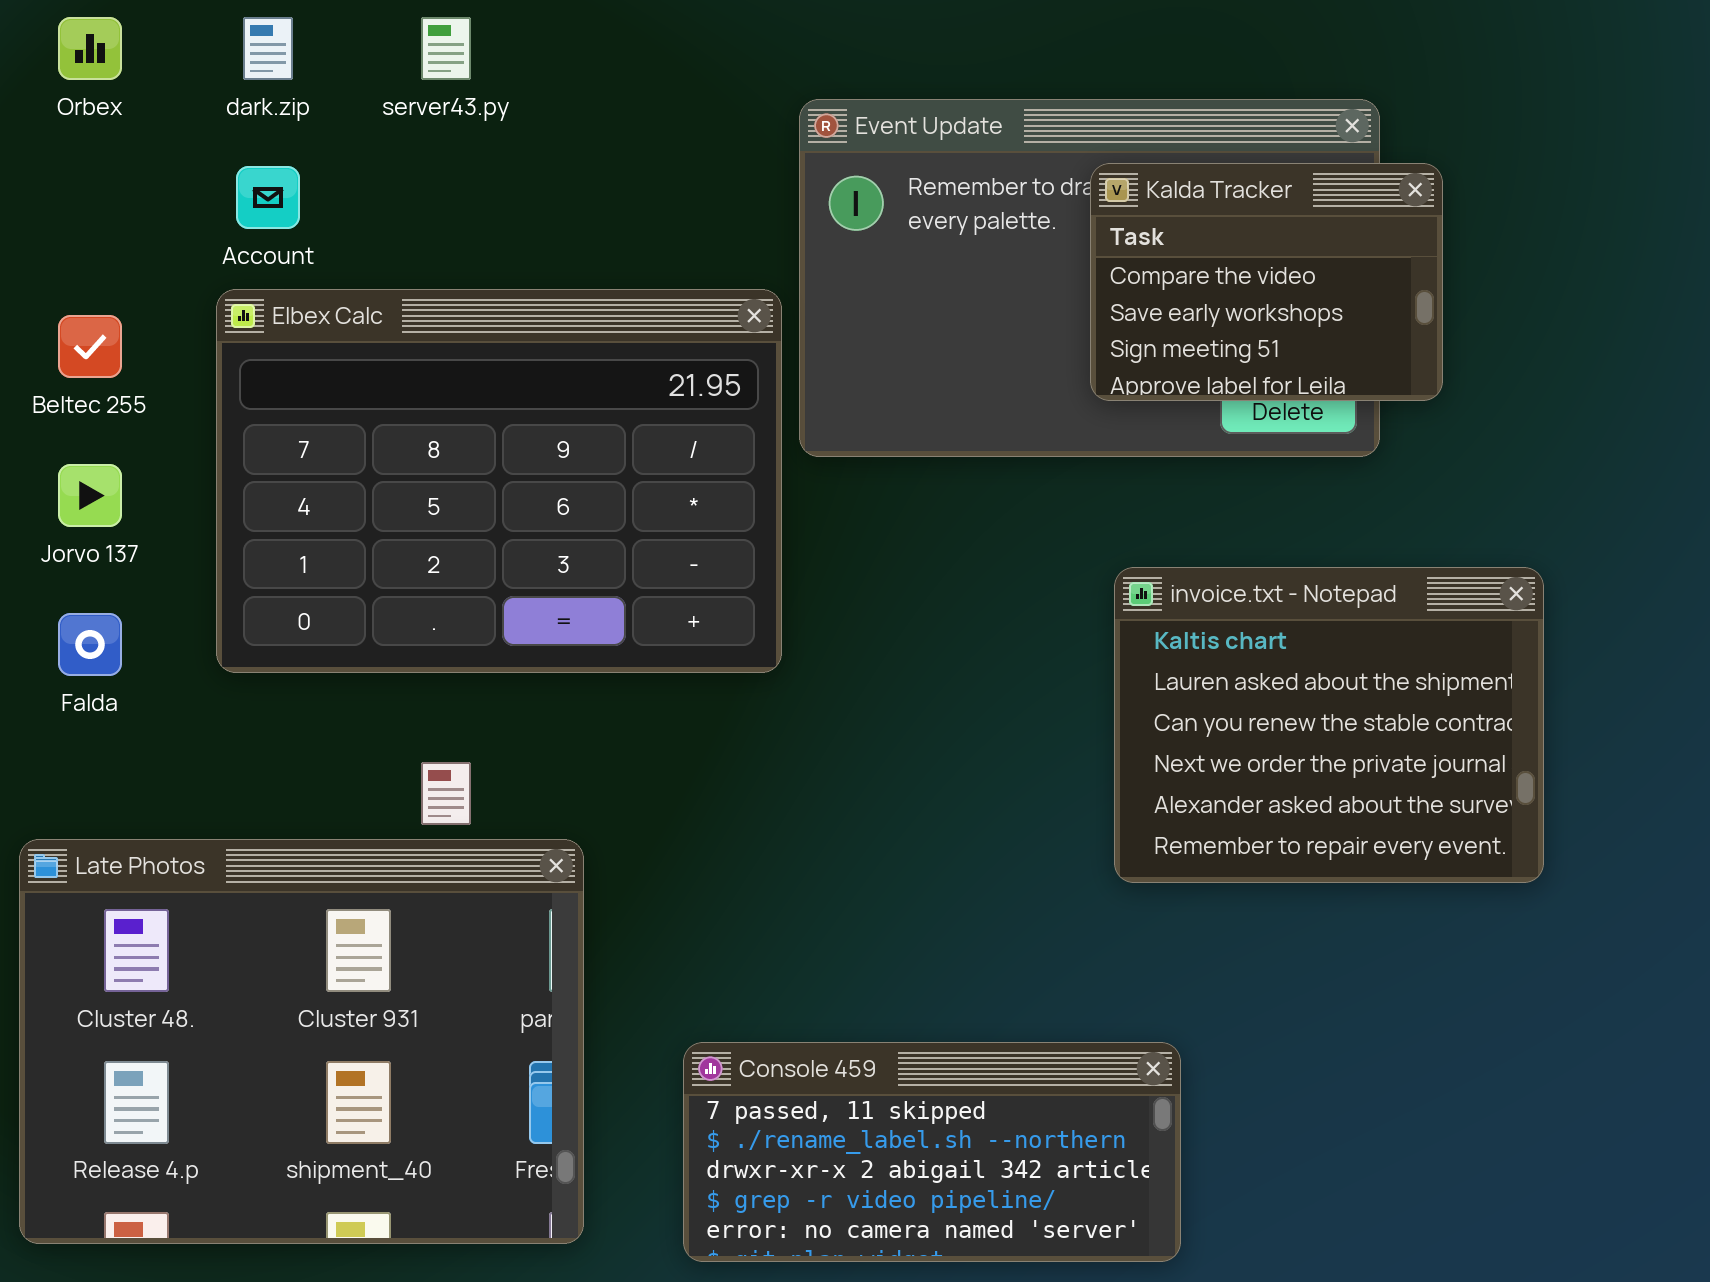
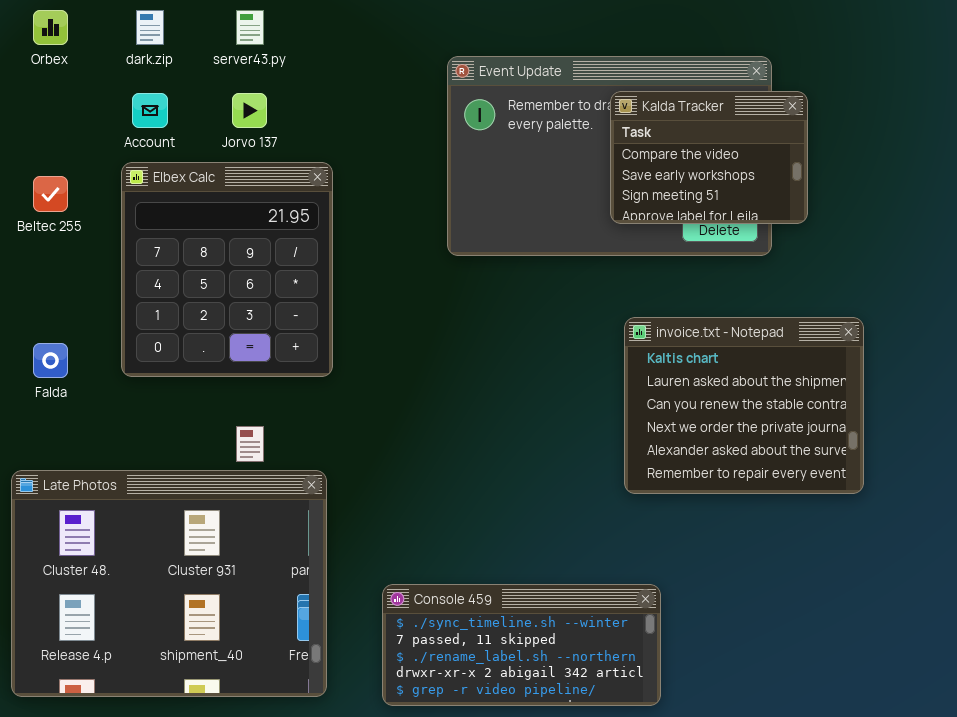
Elbex Calc: [216,289,782,673] -> [121,162,333,377], resized
Jorvo 137: [58,464,122,527] -> [232,93,267,128], moved
Console 459: [683,1042,1181,1262] -> [382,584,661,706], scrolled up 1 row

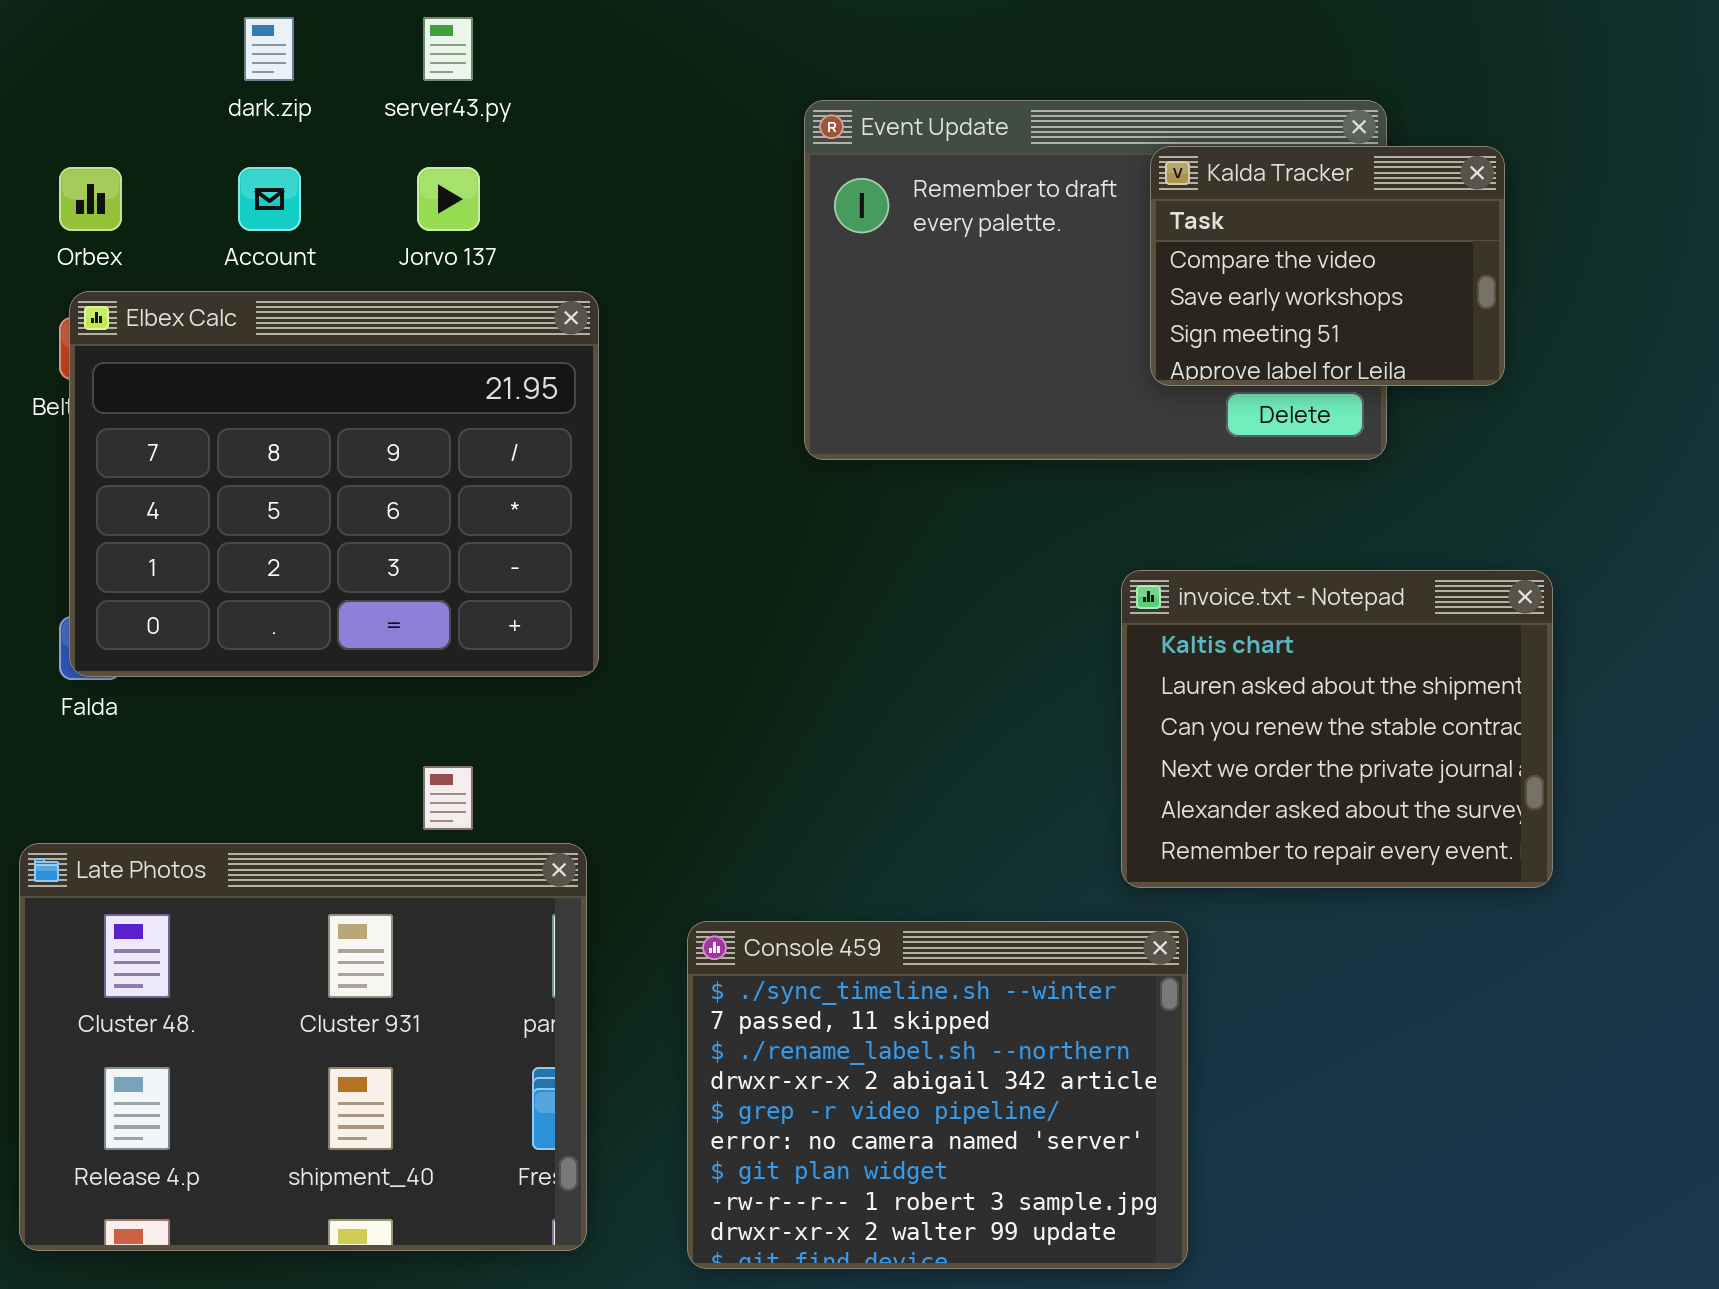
Orbex: [33,10,68,45] -> [59,167,122,231], moved
Kalda Tracker: [610,91,808,224] -> [1150,146,1505,386], moved
Elbex Calc: [121,162,333,377] -> [69,291,599,677], resized
Console 459: [382,584,661,706] -> [687,921,1188,1269], resized

